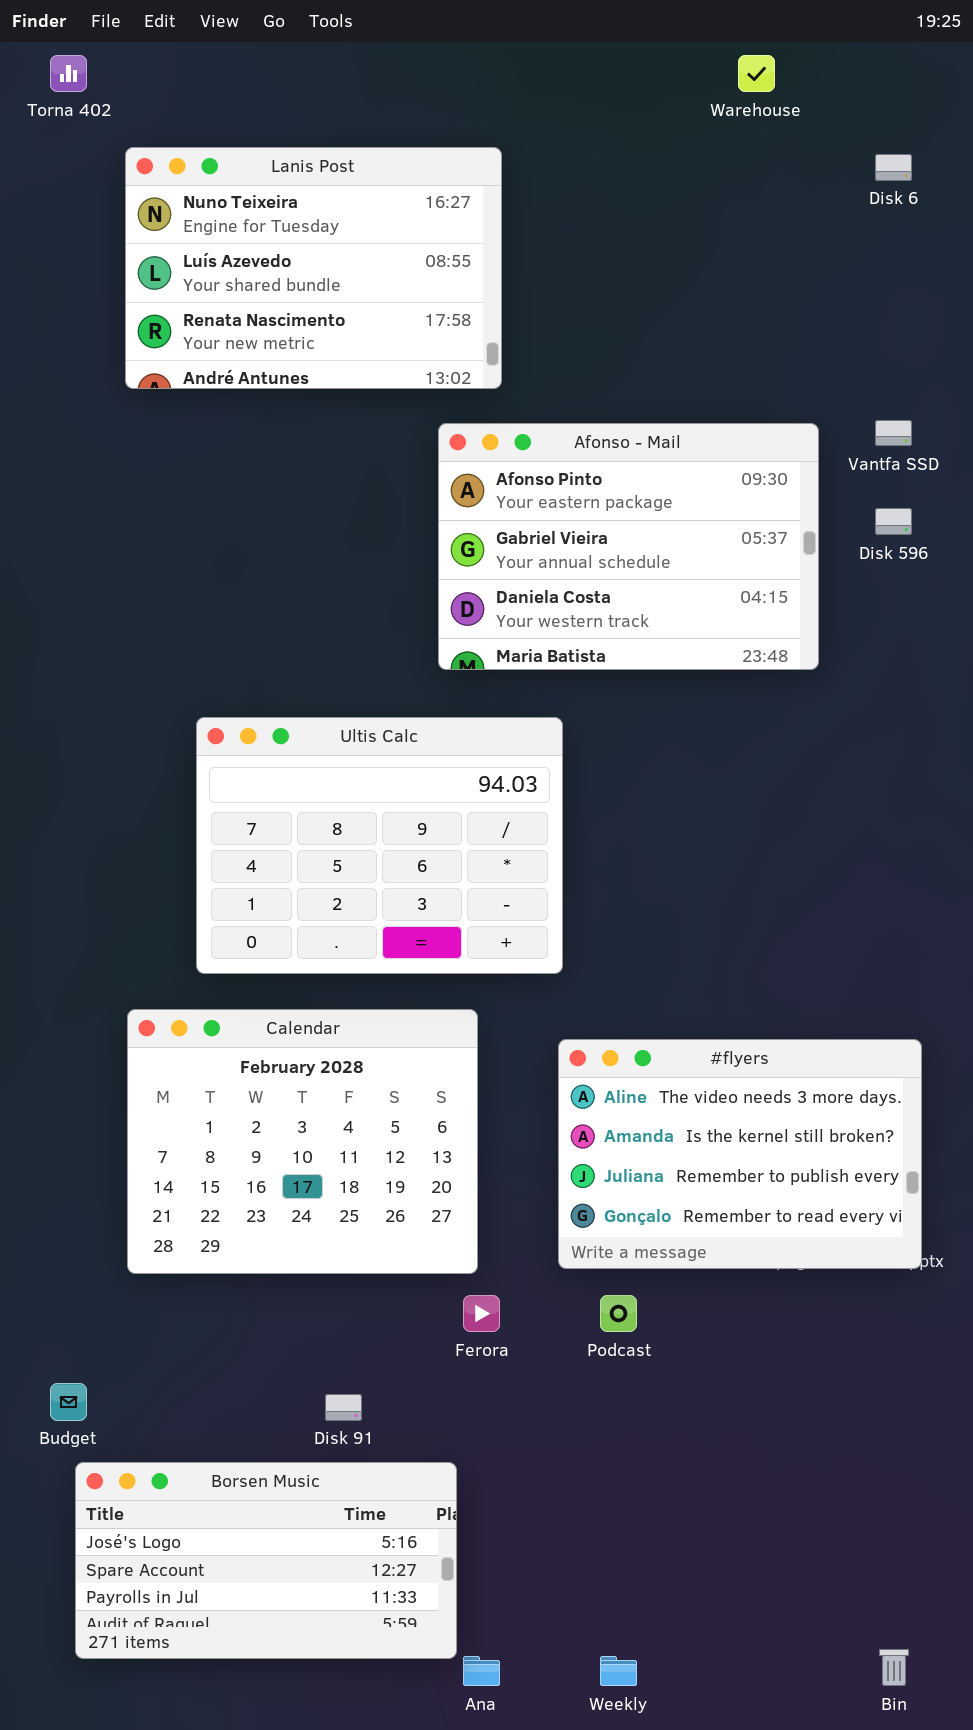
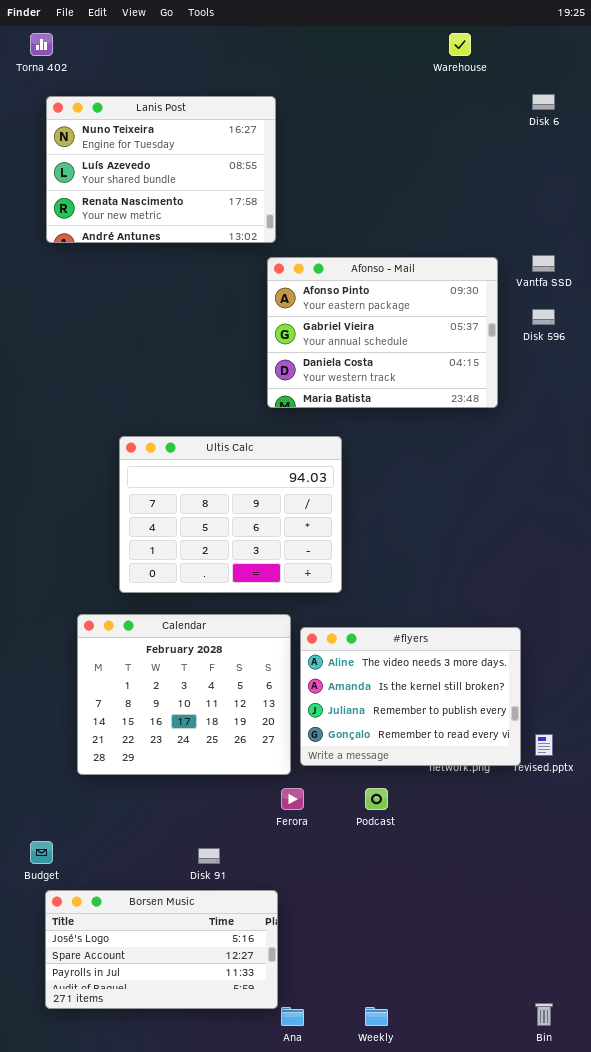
Lanis Post: [125,147,502,389] -> [46,96,276,243], moved
#flyers: [558,1039,922,1269] -> [300,627,521,766], moved

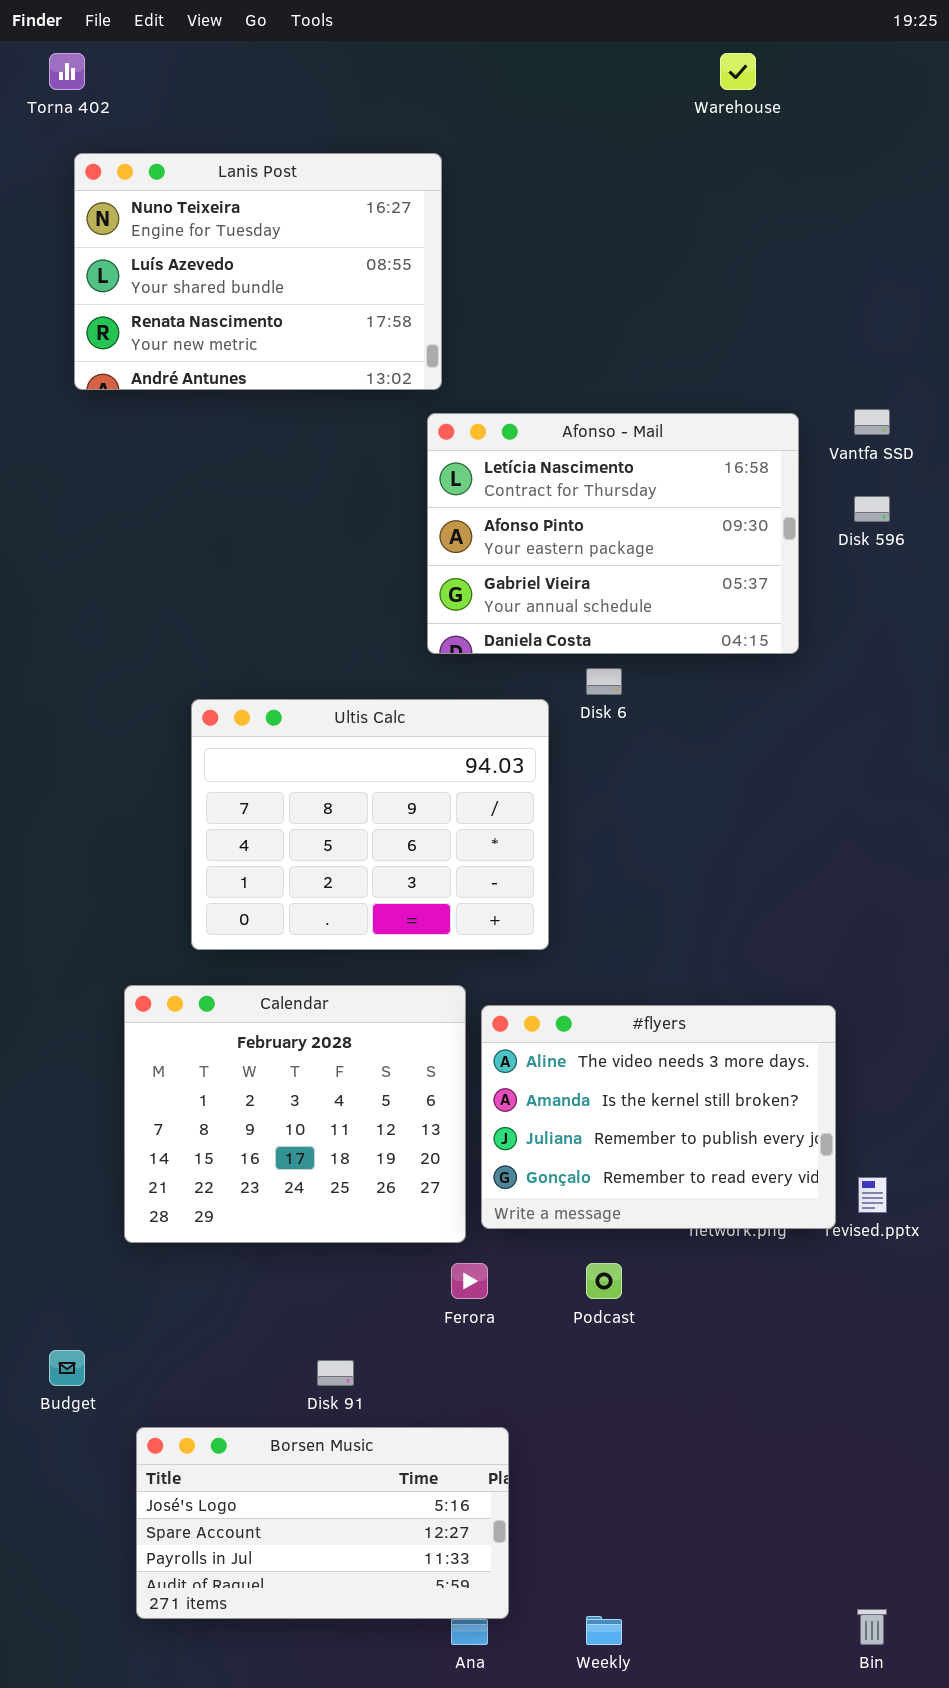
Disk 6: [532,94,555,110] -> [586,668,622,695], moved
Afonso - Mail: [267,257,498,408] -> [427,413,799,654], scrolled up 1 row
Borsen Music: [45,890,278,1009] -> [136,1427,509,1619], moved

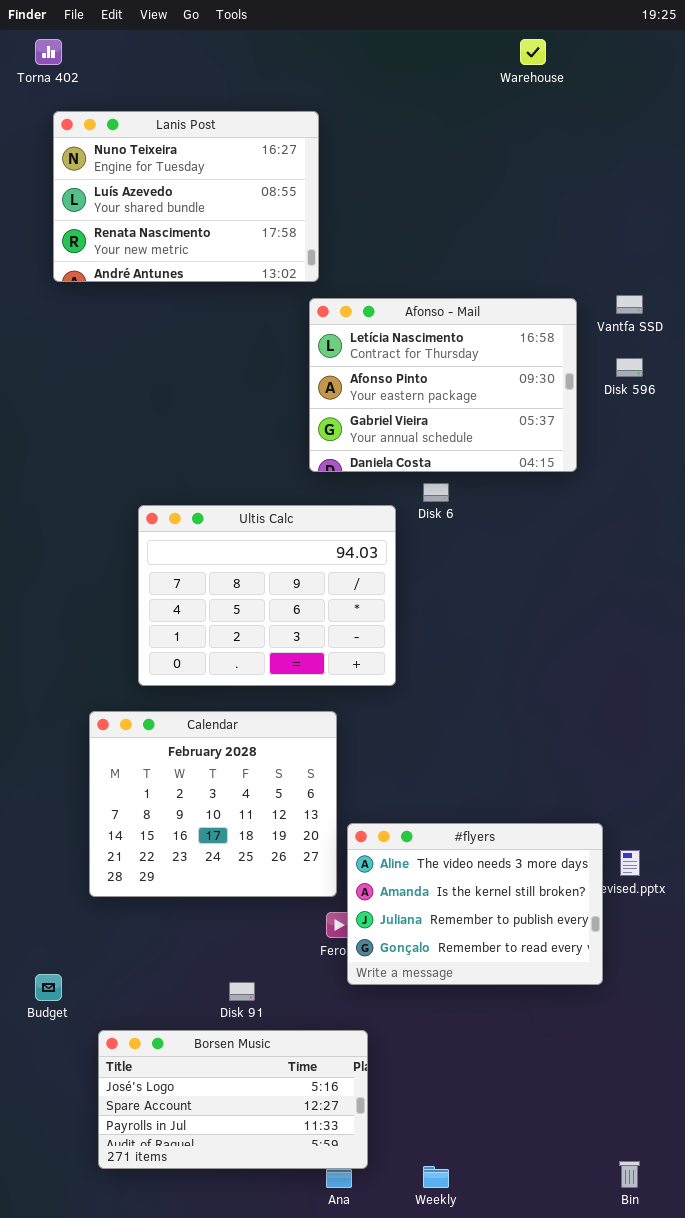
#flyers: [481,1005,836,1229] -> [347,823,603,985], moved

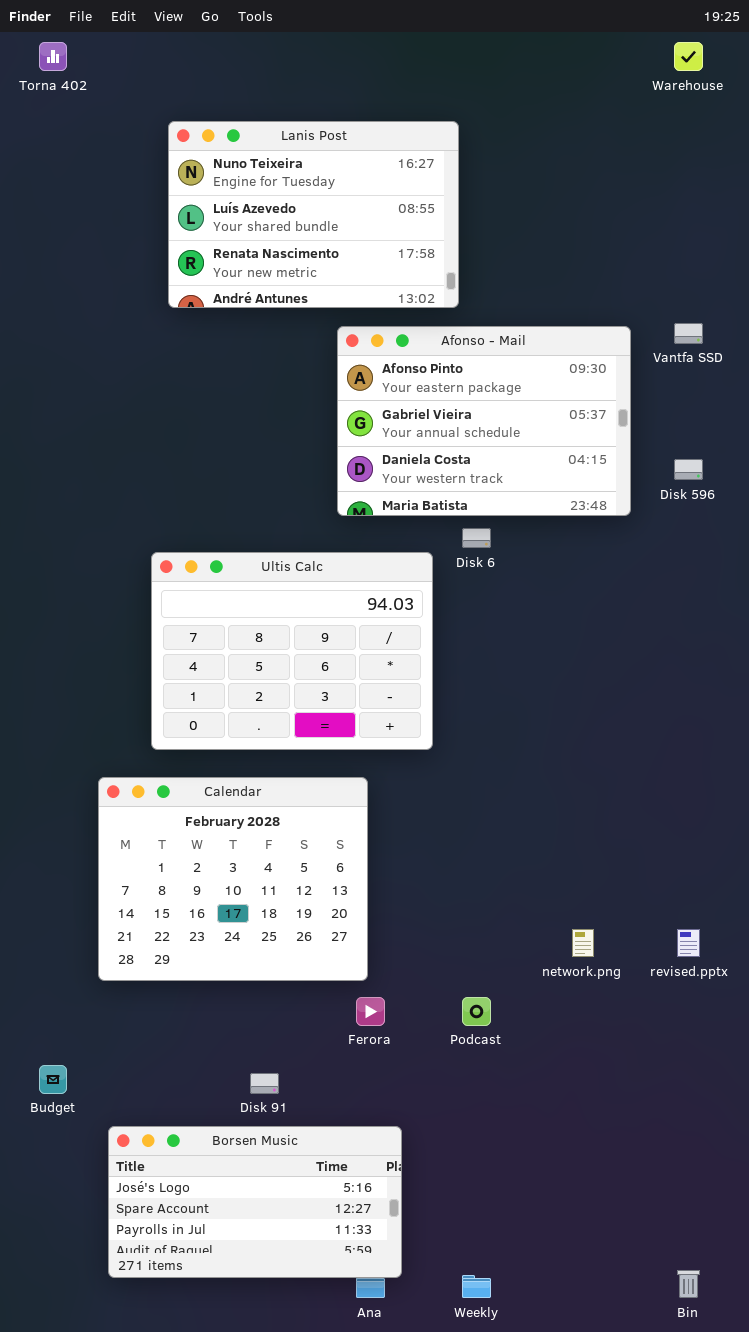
Warehouse: [520,39,546,65] -> [674,42,703,71], moved
Lanis Post: [53,111,319,282] -> [168,121,459,308], moved
Afonso - Mail: [309,298,577,472] -> [337,326,631,516], scrolled down 1 row
Disk 596: [616,358,643,377] -> [674,459,703,480], moved
#flyers: [347,823,603,985] -> none, closed

